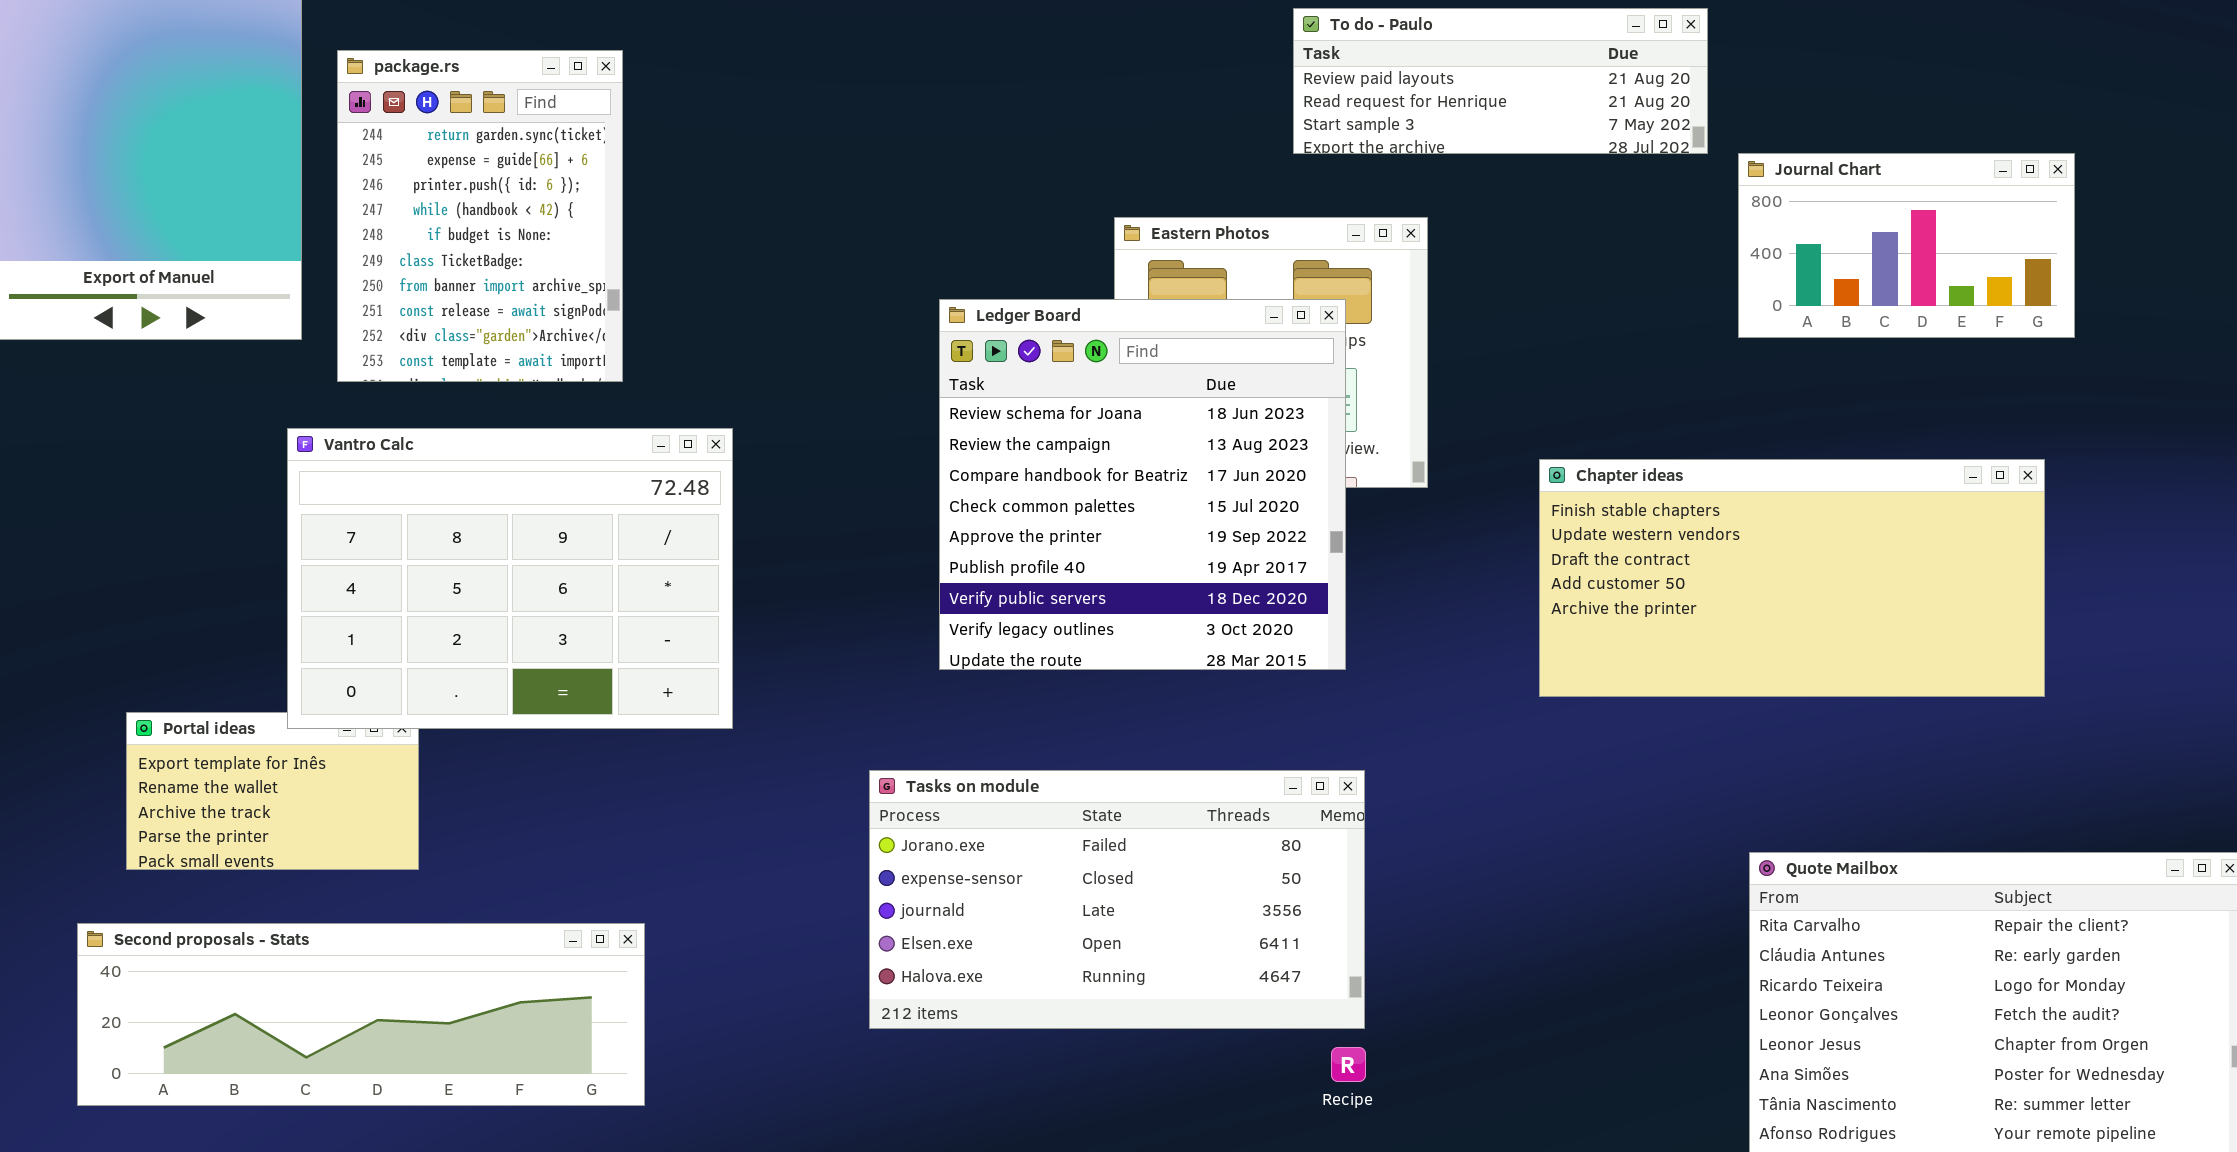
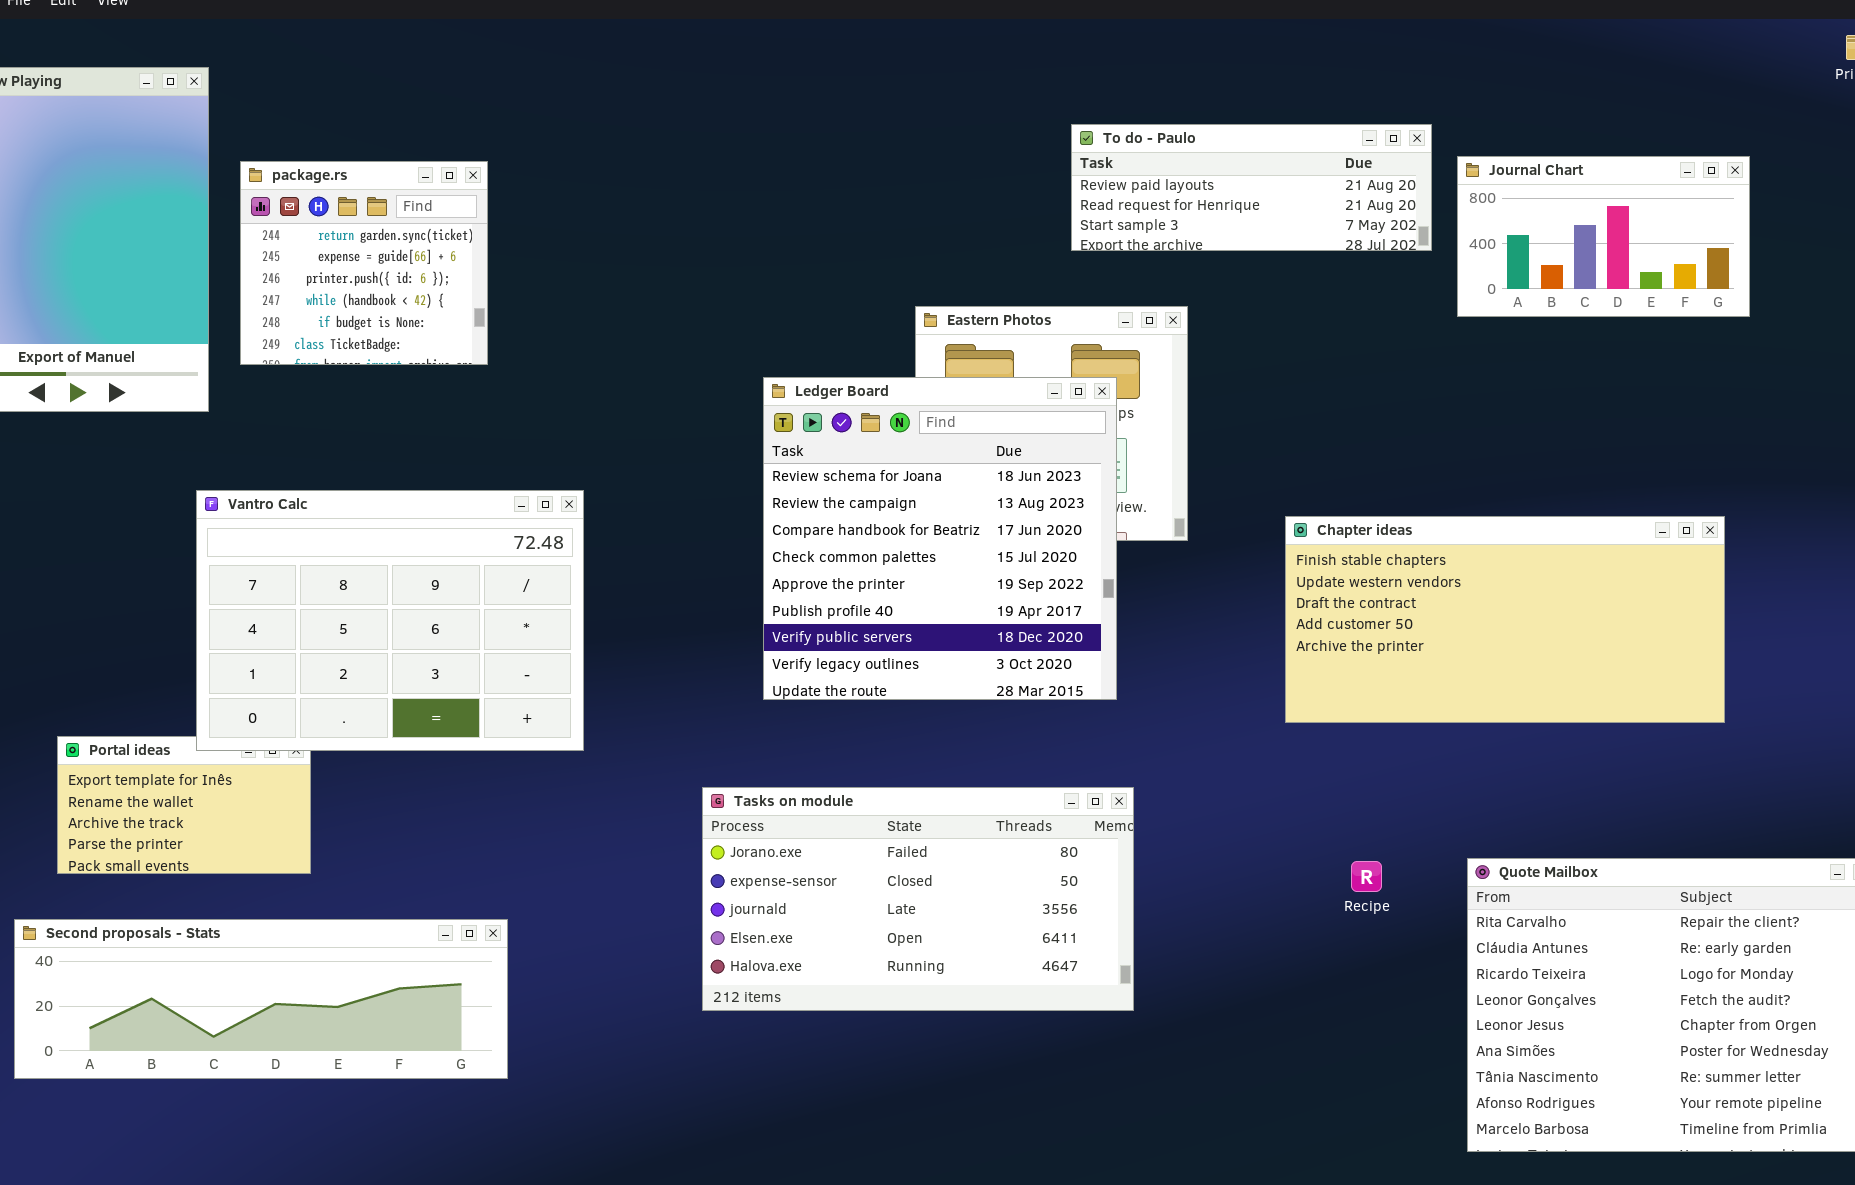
package.rs: [337,50,623,382] -> [240,161,488,365], resized
Journal Chart: [1738,153,2075,338] -> [1457,156,1750,317], moved
Recipe: [1331,1047,1366,1082] -> [1351,861,1382,892], moved

